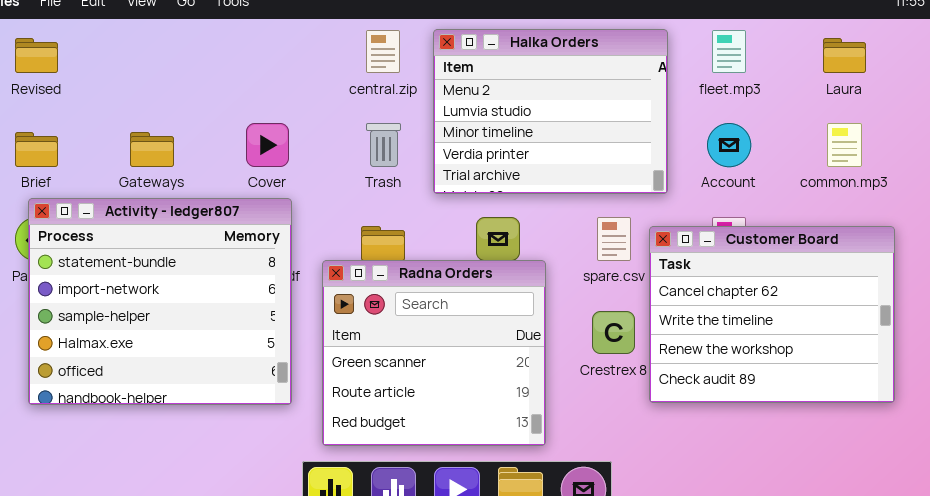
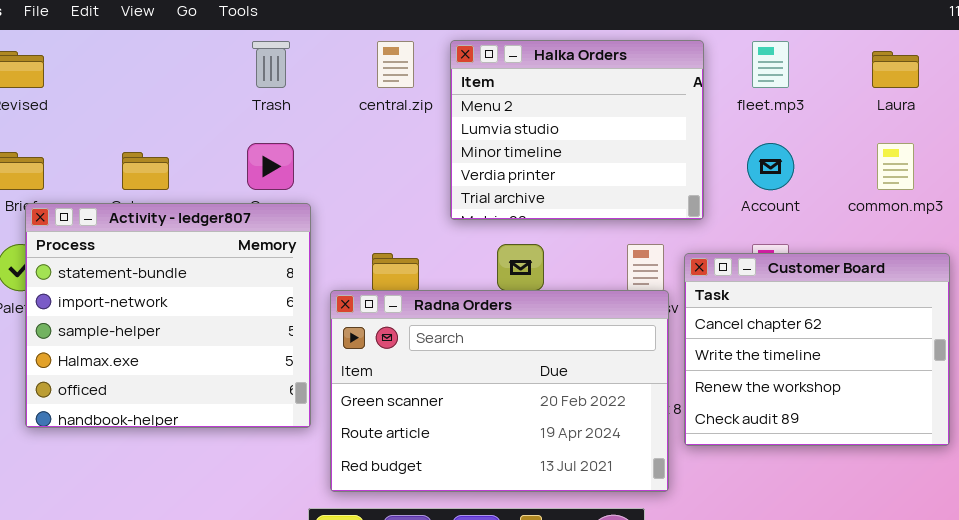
Trash: [366,123,401,167] -> [252,41,290,88], moved
Activity - ledger807: [28,198,292,405] -> [25,203,311,428], moved
Radna Orders: [322,260,546,446] -> [330,290,669,492], resized

